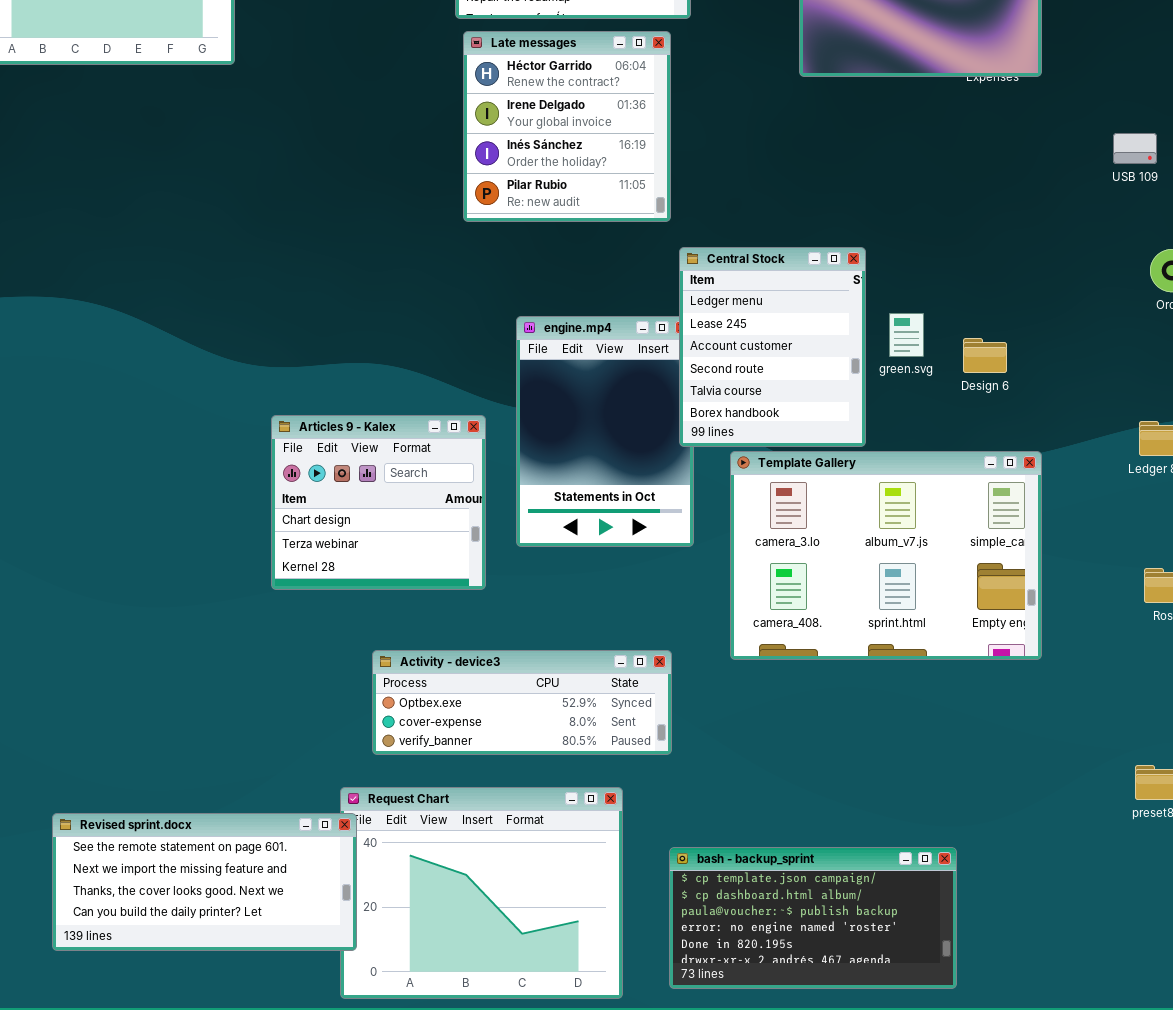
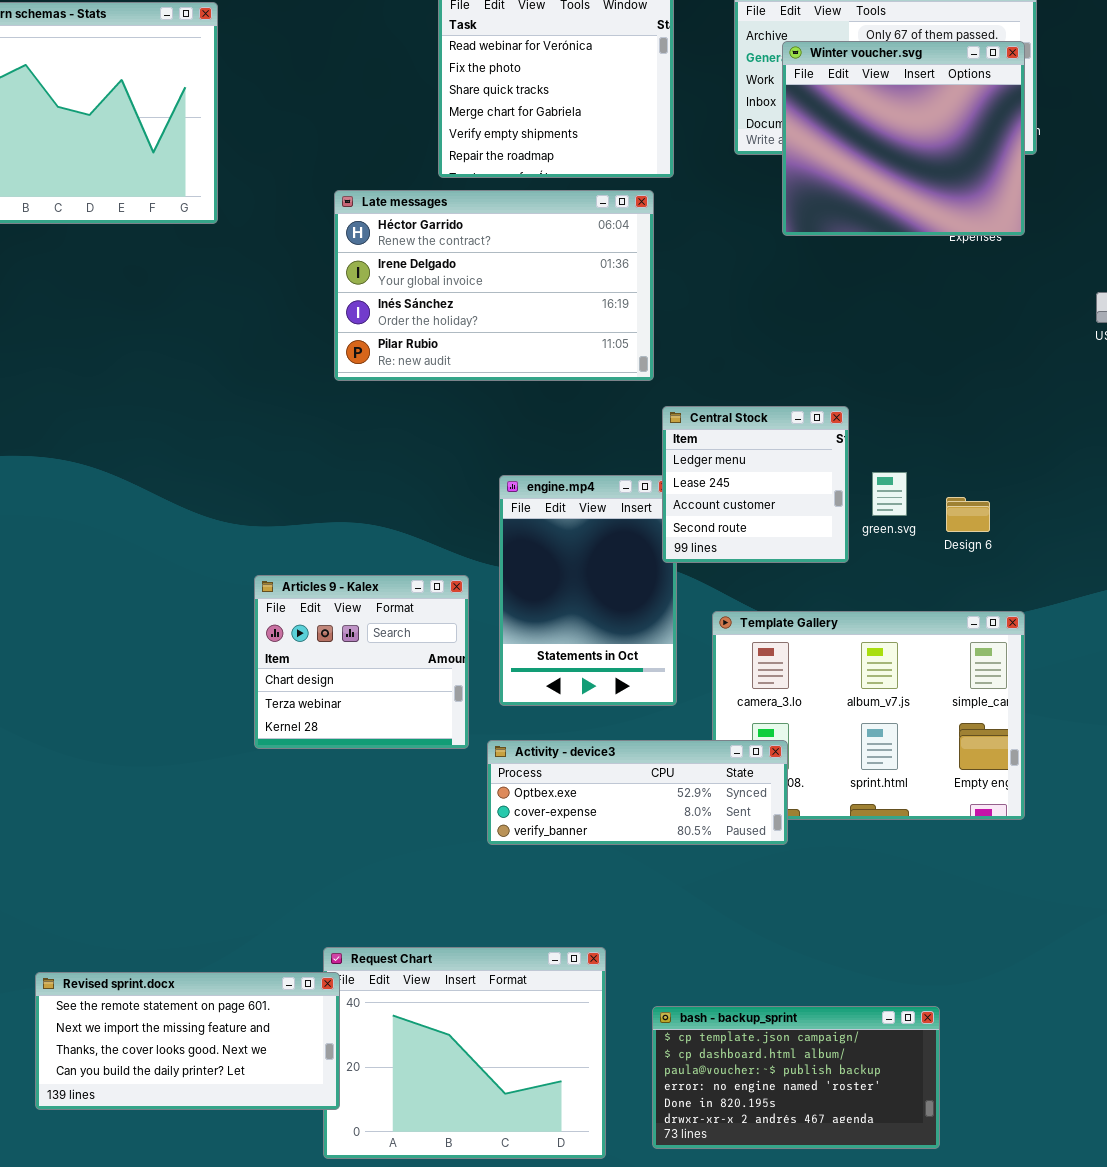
Late messages: [463,31,671,222] -> [334,190,654,381], resized
Central Stock: [679,247,866,447] -> [662,406,849,563], resized
Activity - device3: [372,650,672,755] -> [487,740,788,845], moved

